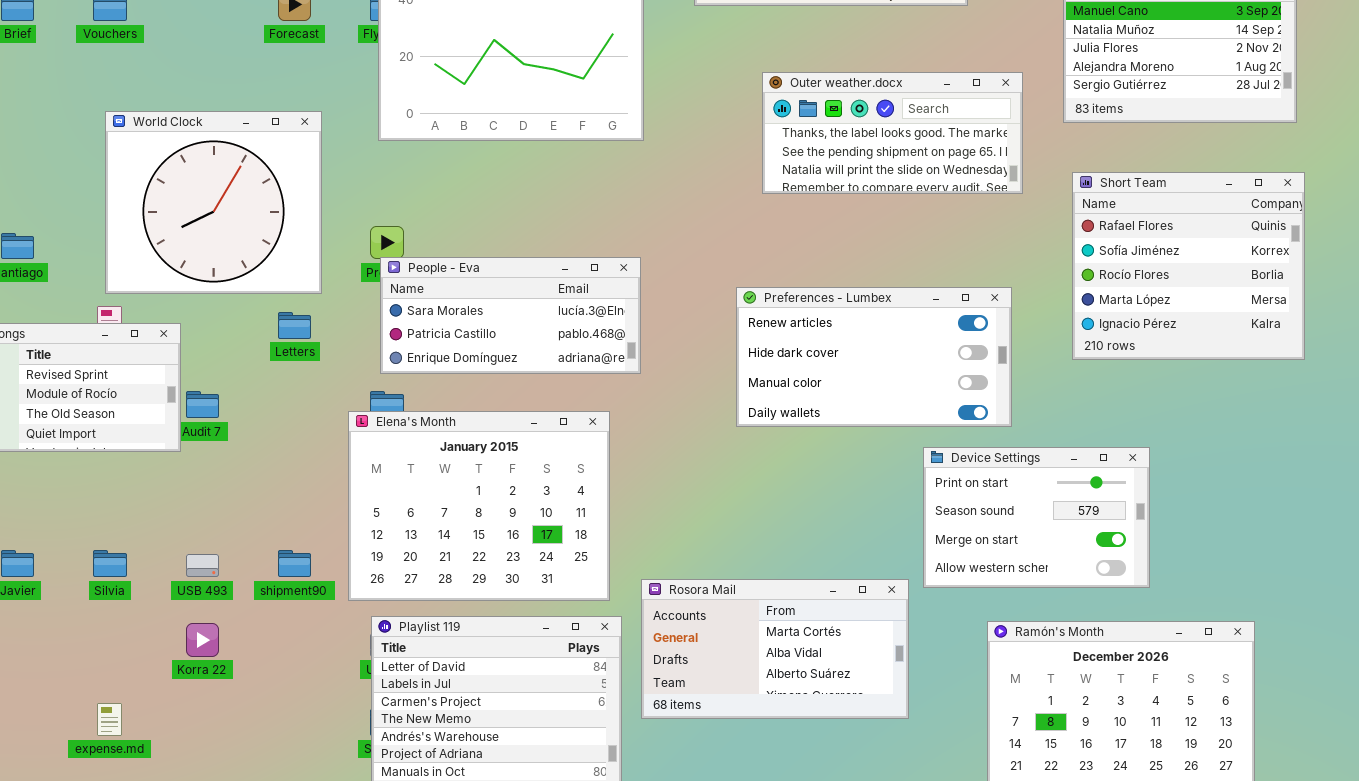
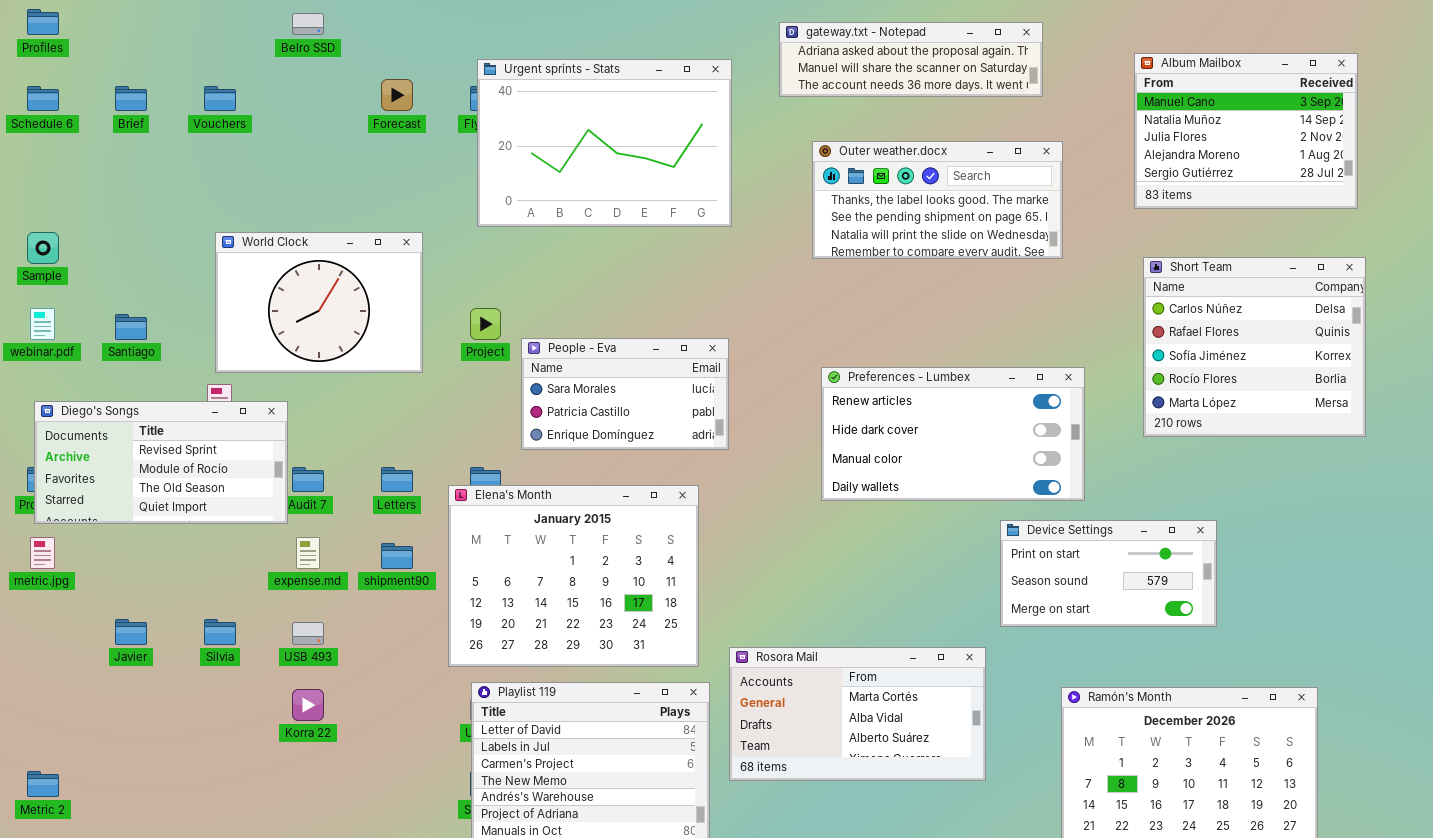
Outer weather.docx: [762,72,1023,194] -> [812,141,1063,259], moved
World Clock: [105,111,322,294] -> [215,232,423,373], resized
Short Team: [1072,172,1305,360] -> [1143,257,1366,437], scrolled up 1 row
People - Eva: [380,257,641,374] -> [521,338,729,450], resized
Letters: [278,312,311,339] -> [381,467,413,492], moved
Device Settings: [923,447,1150,588] -> [1000,520,1217,627], resized
shipment90: [278,550,311,577] -> [381,543,413,569], moved
expense.md: [97,703,122,736] -> [296,537,320,569], moved

